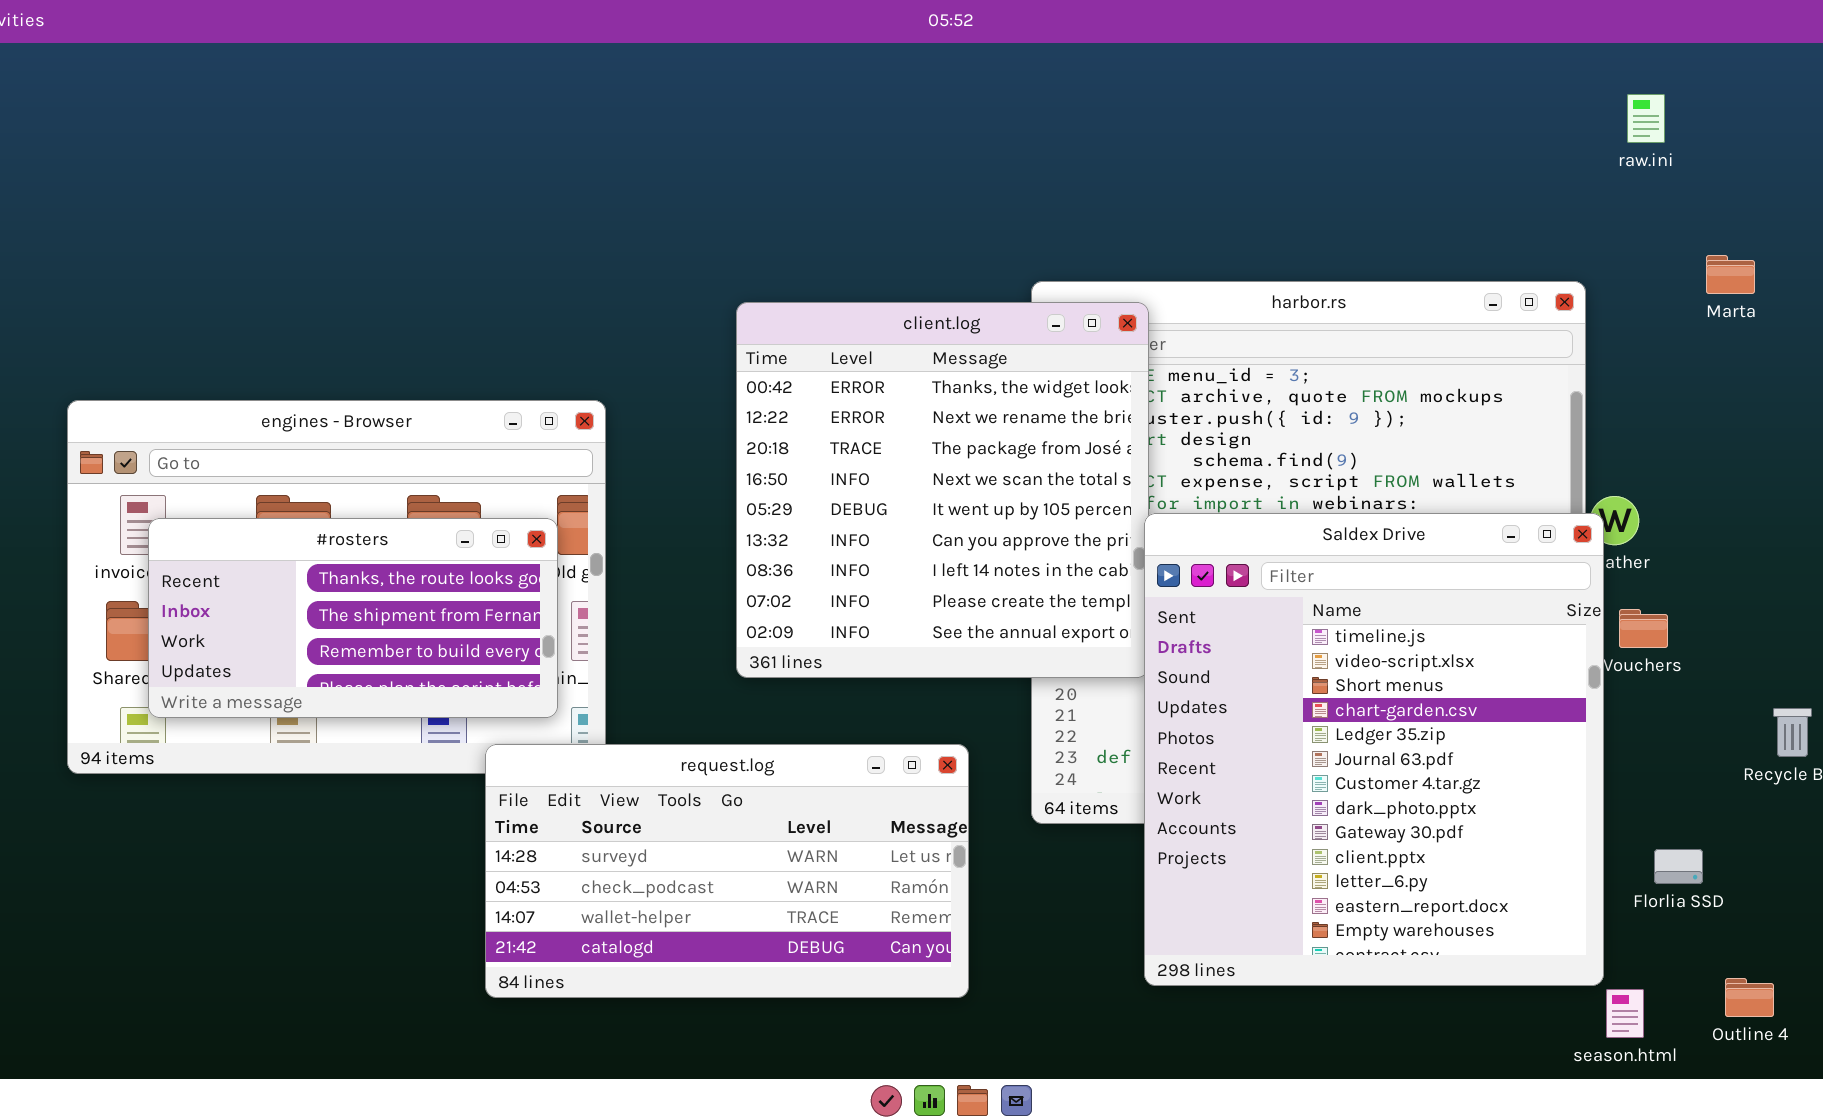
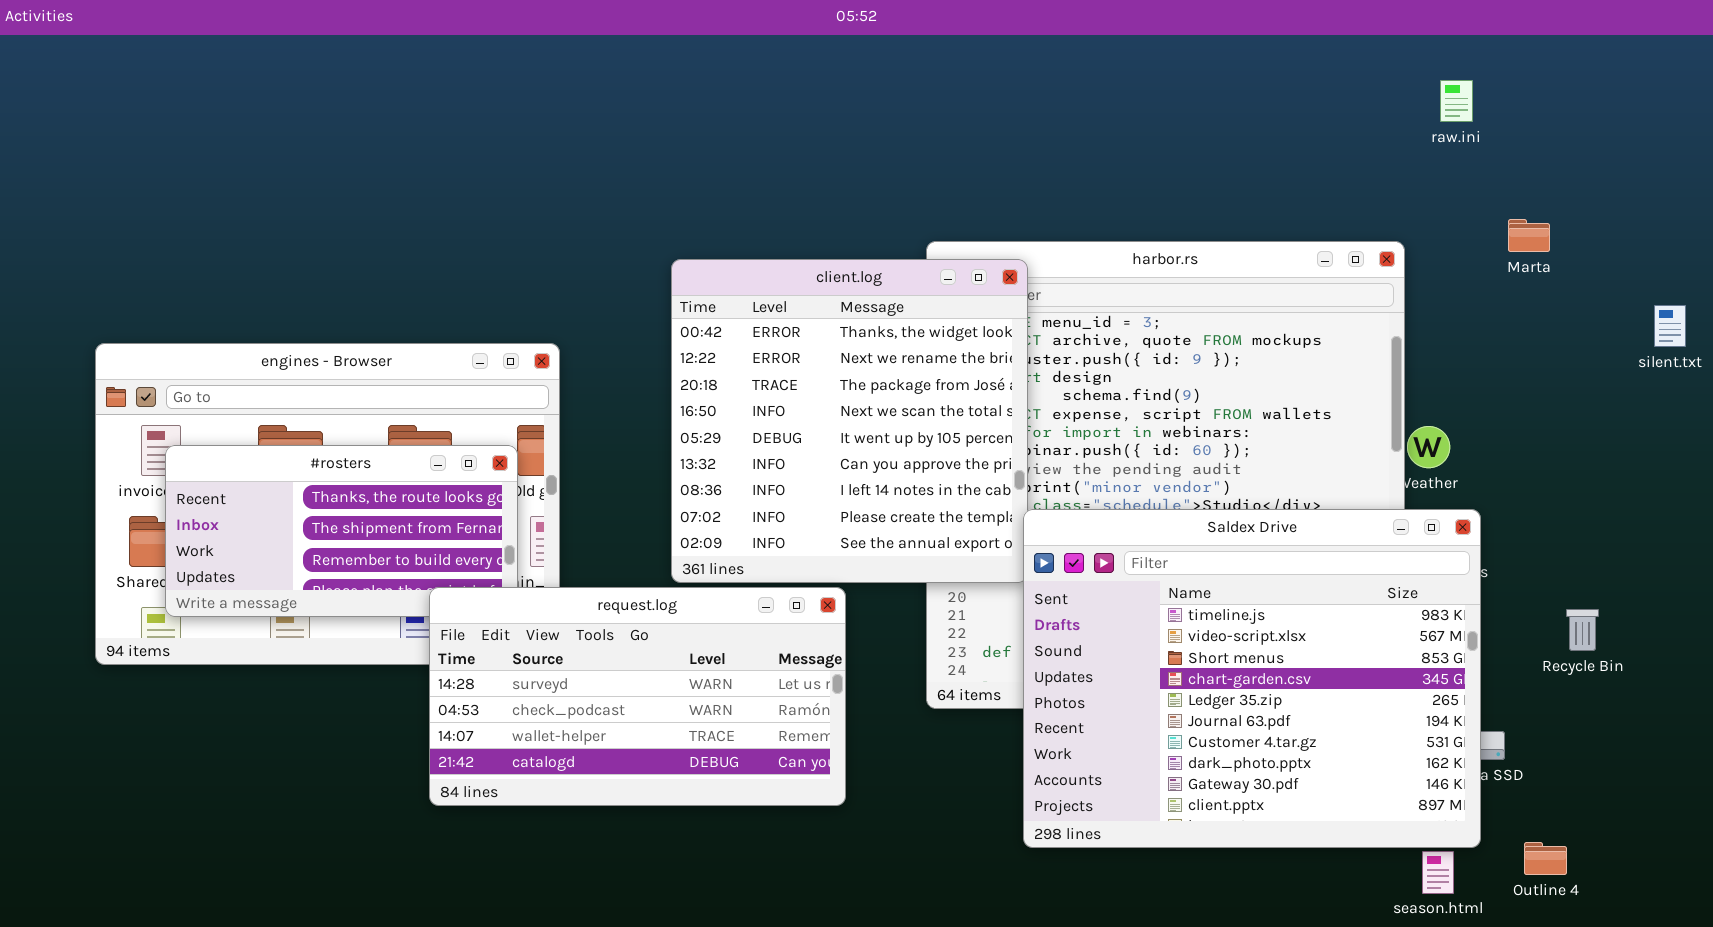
Saldex Drive: [1144,513,1604,986] -> [1023,509,1481,848], resized
request.log: [485,744,969,998] -> [429,587,846,806], moved

